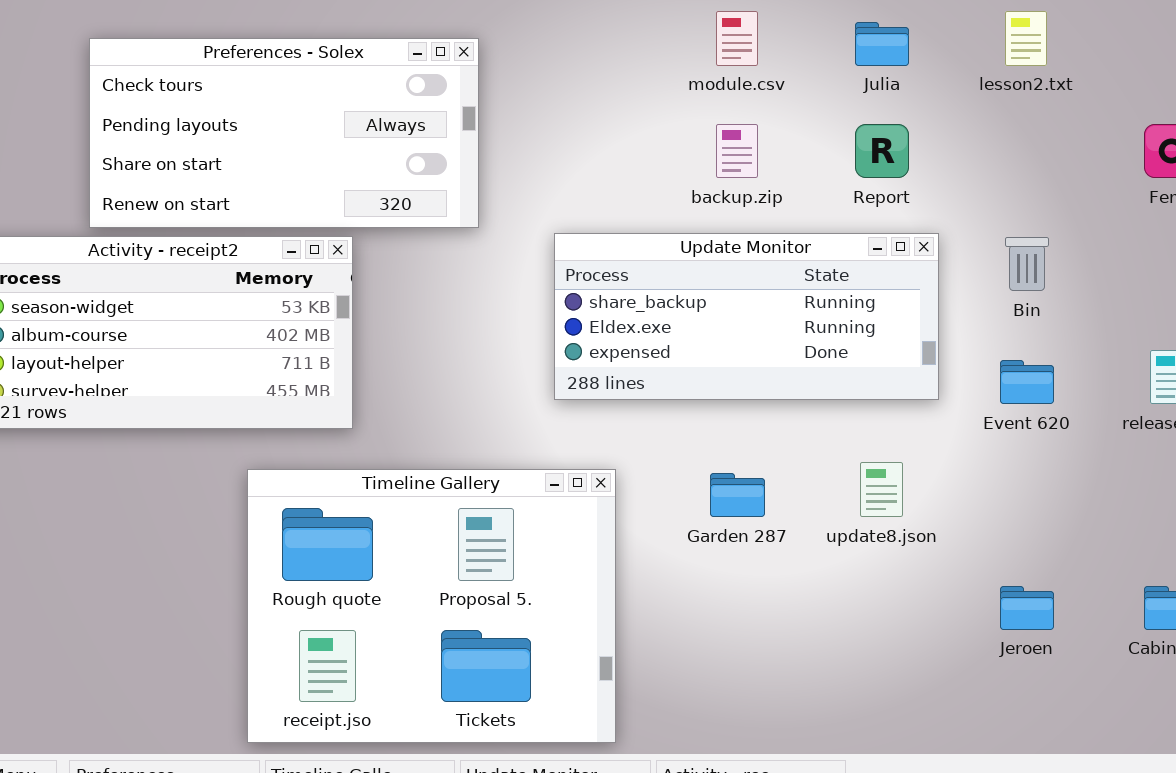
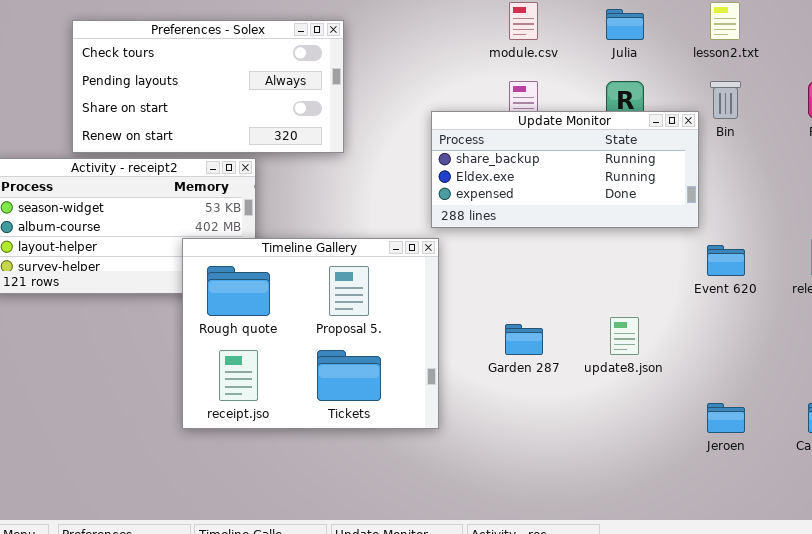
Update Monitor: [554,233,939,400] -> [431,111,699,228], moved
Bin: [1005,237,1049,291] -> [710,81,741,119], moved
Timeline Gallery: [247,469,616,743] -> [182,238,439,429], moved

